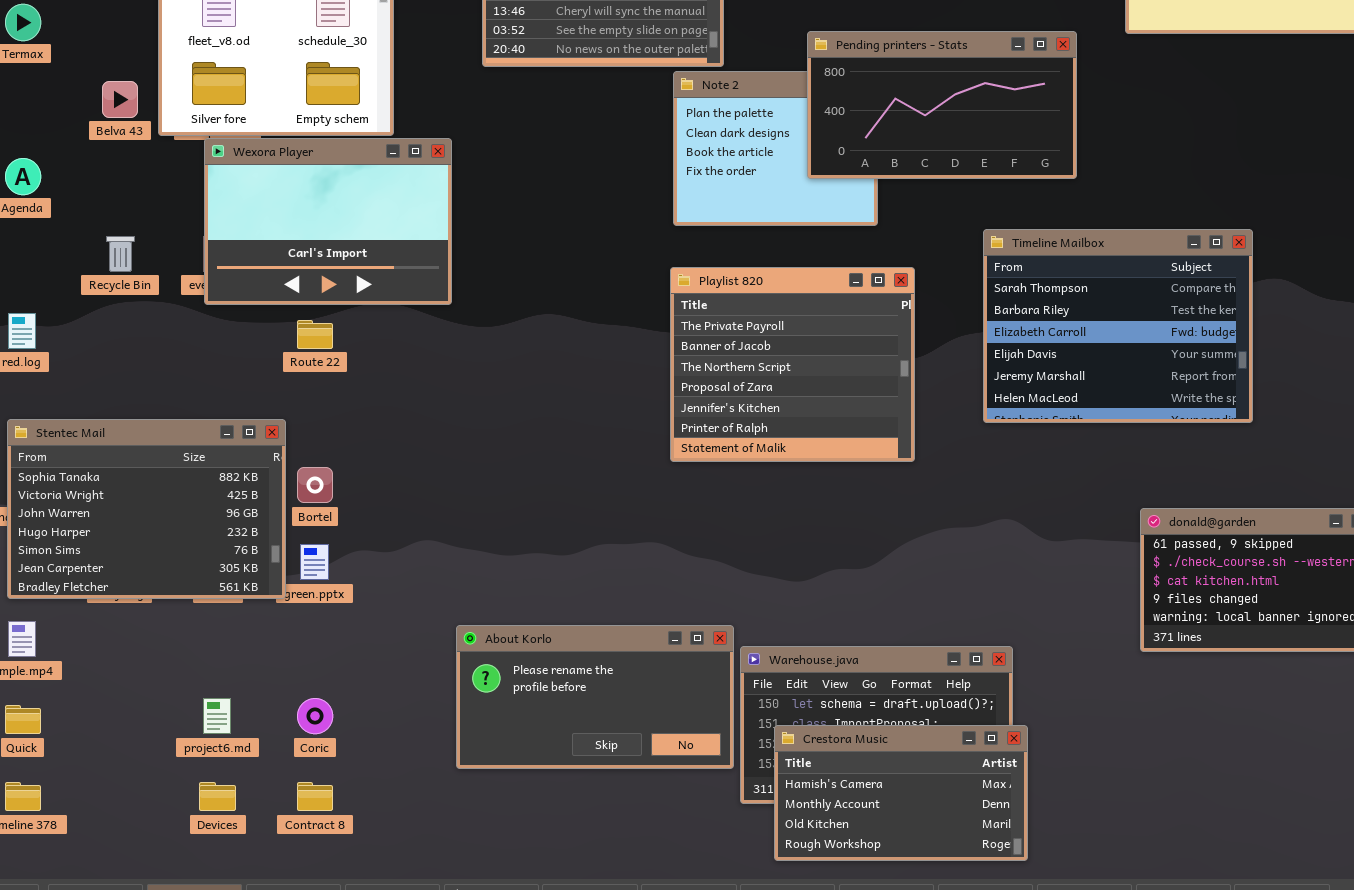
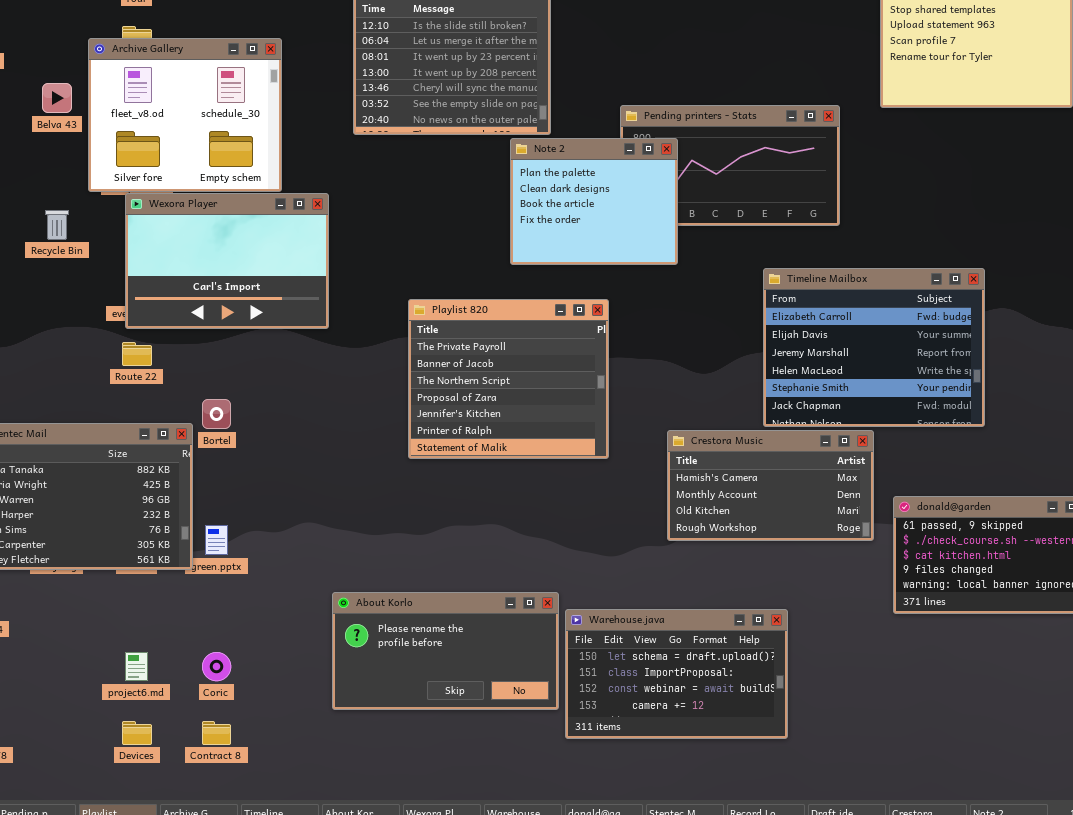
Note 2: [673,71,878,226] -> [510,138,678,265], raised
Belva 43: [102,81,138,118] -> [42,83,72,113], moved
Timeline Mailbox: [983,229,1253,423] -> [763,268,985,427], scrolled down 2 rows
Recycle Bin: [106,236,135,272] -> [45,210,69,240], moved
Playlist 820: [670,267,915,462] -> [408,299,609,459], moved
Route 22: [297,320,333,349] -> [122,342,152,366], moved
Bortel: [297,467,333,503] -> [202,399,231,429], moved
Crestora Music: [774,725,1028,861] -> [667,430,874,541], moved

